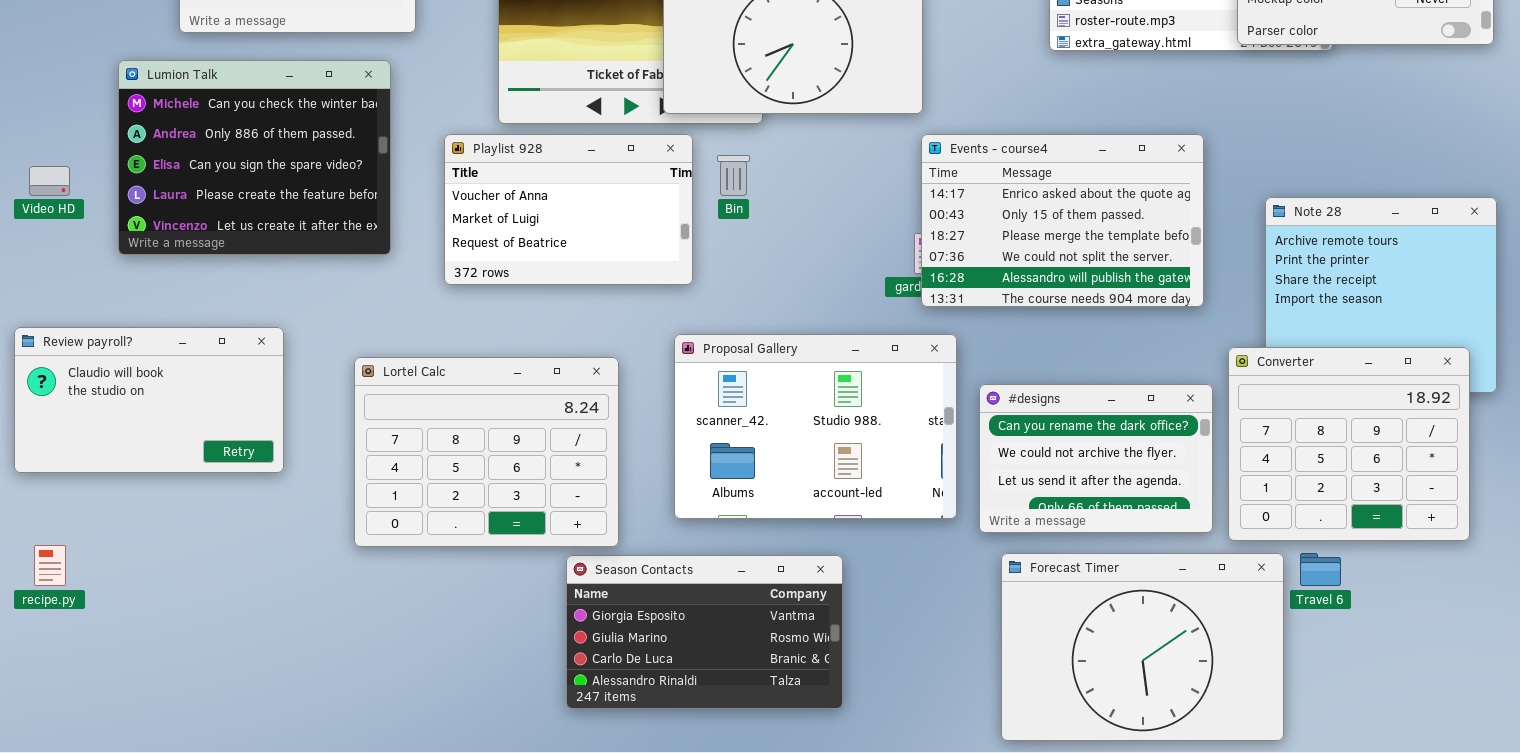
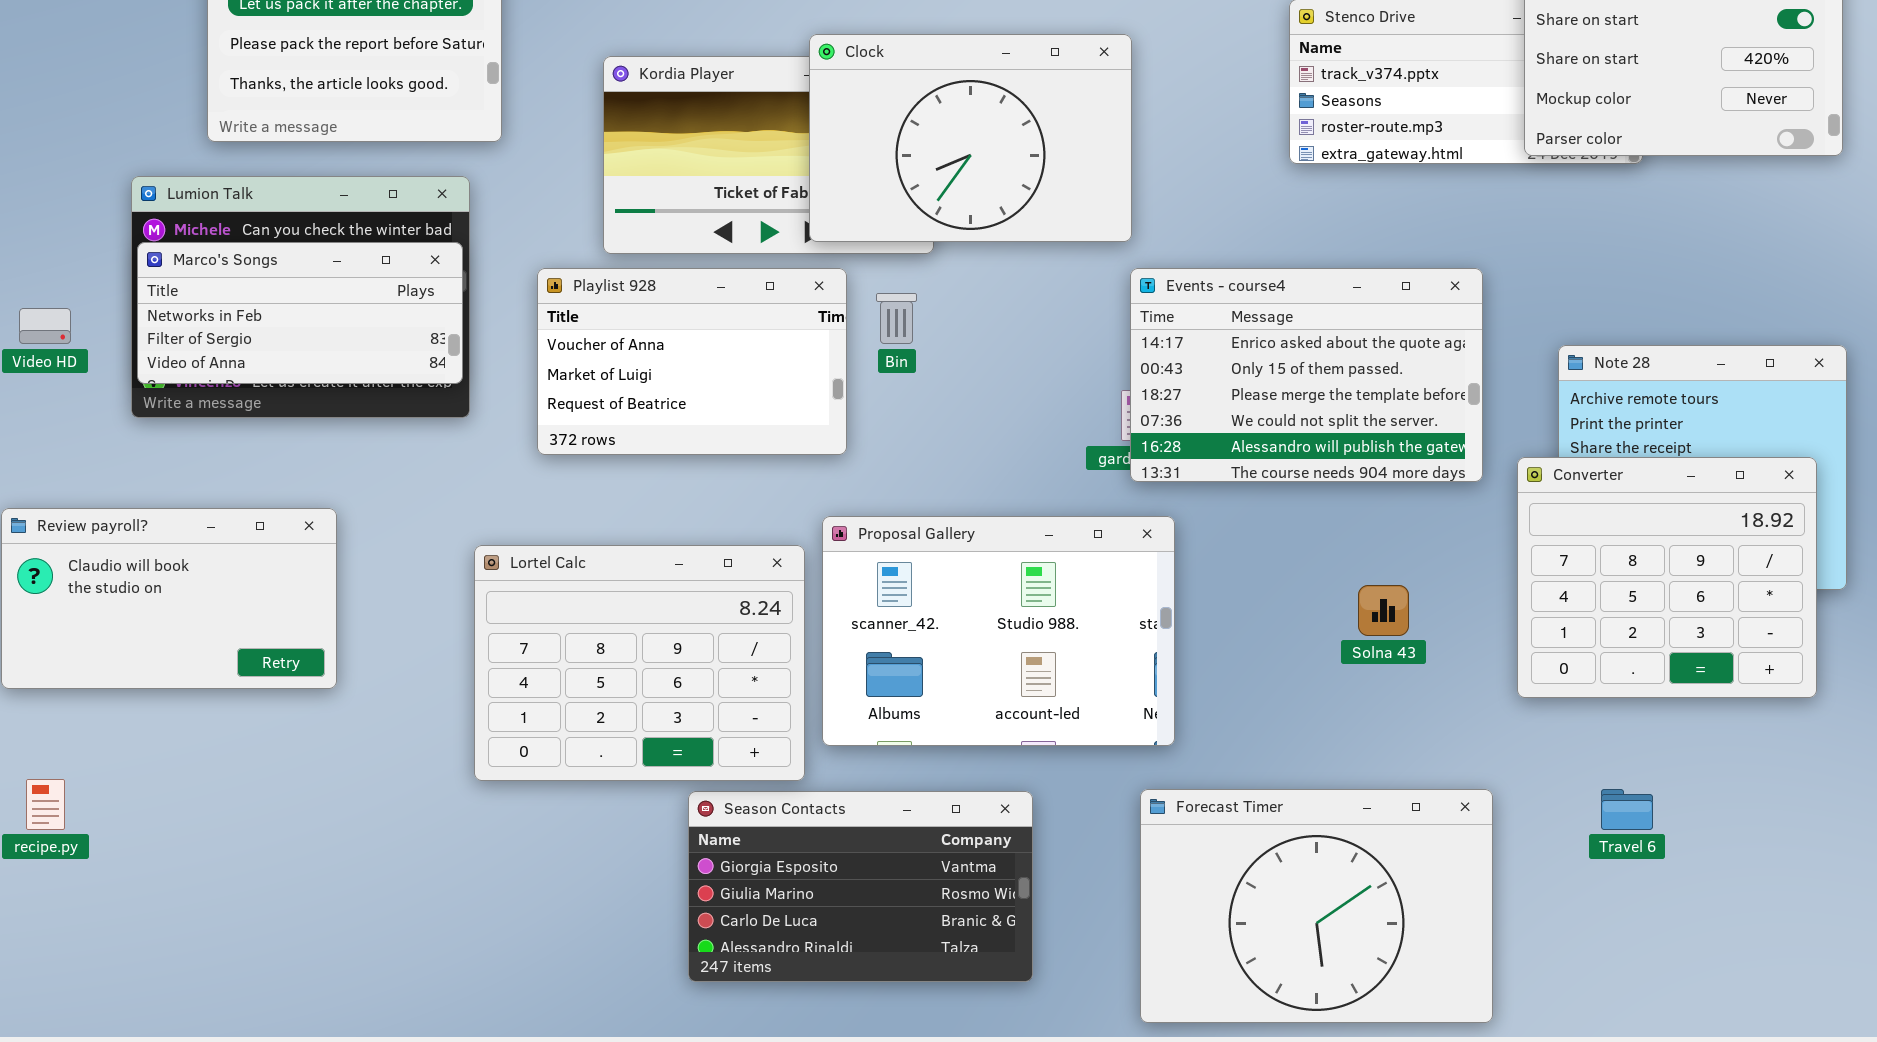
Marco's Songs: none -> [137,242,463,384], opened
Converter: [1228,347,1470,541] -> [1517,457,1817,698], moved
Lortel Calc: [354,357,619,547] -> [474,545,805,781], moved
#designs: [979,384,1213,533] -> none, closed
Forecast Timer: [1001,553,1284,741] -> [1140,789,1493,1023], moved

